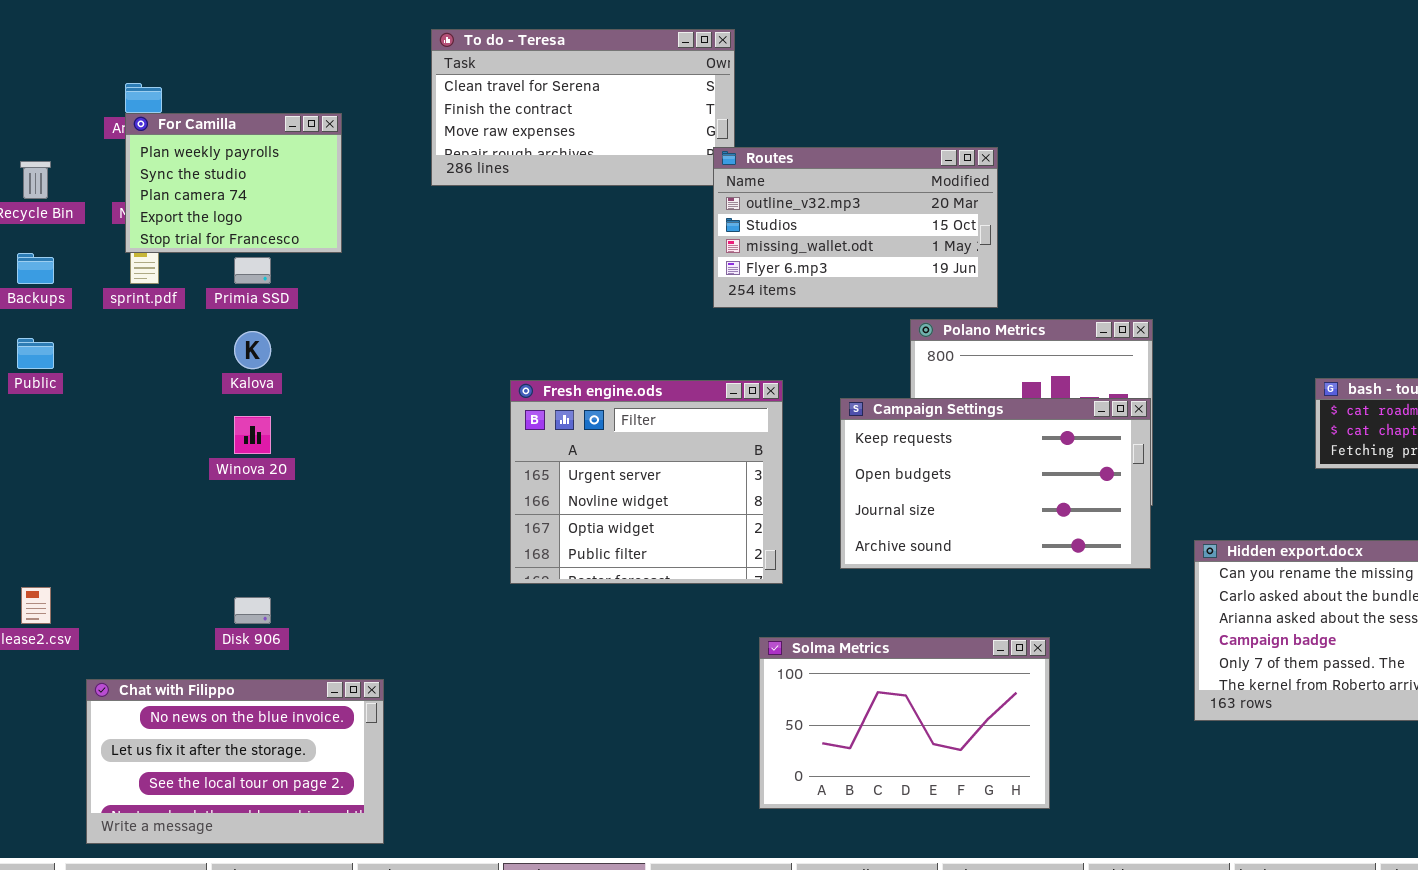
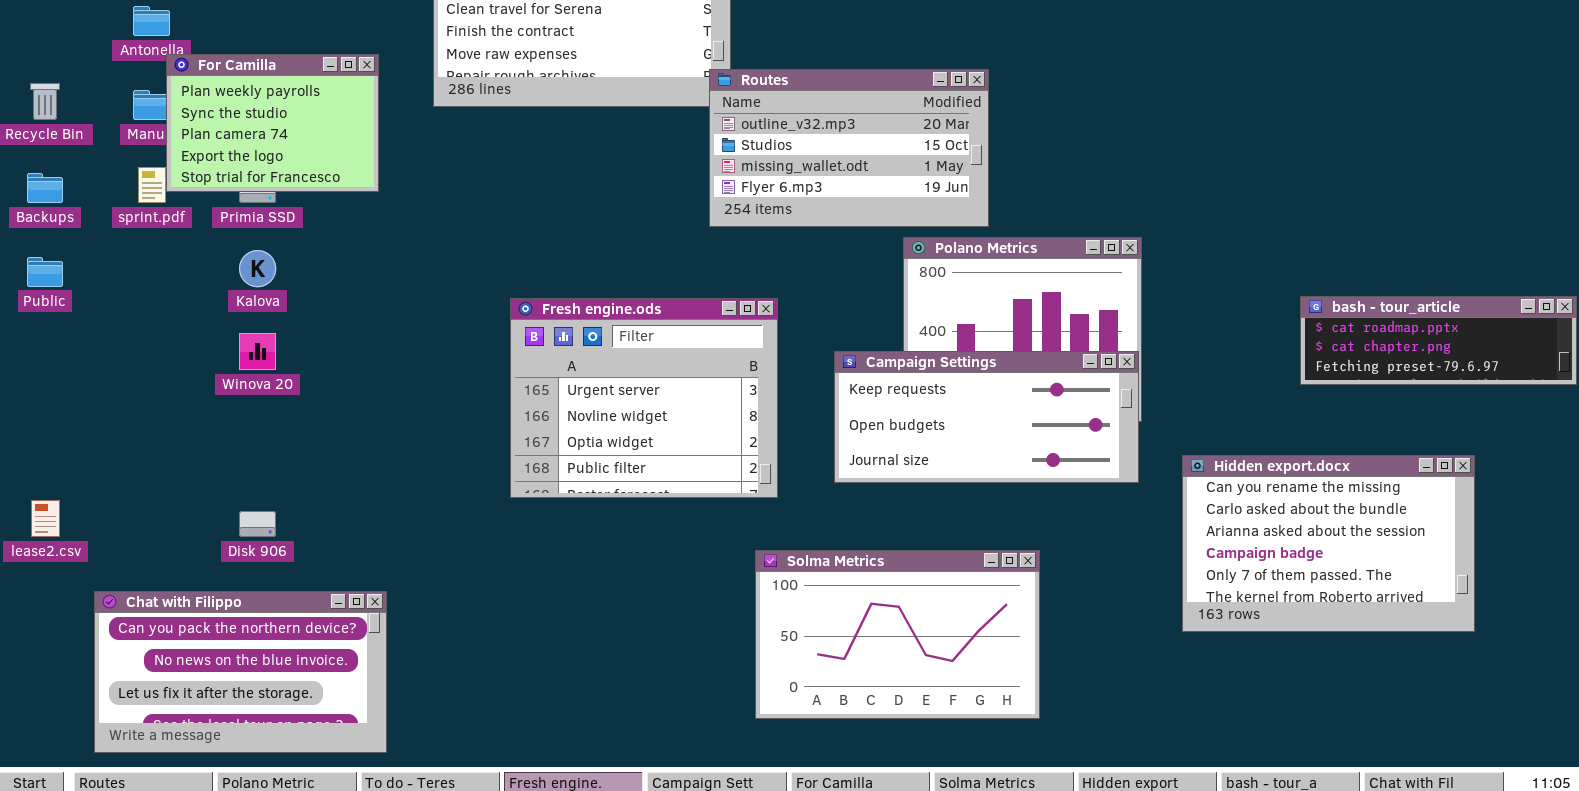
For Camilla: [125,113,342,253] -> [166,54,379,192], moved
Campaign Settings: [840,398,1151,569] -> [834,351,1139,483], resized
Chat with Filippo: [86,679,384,844] -> [94,591,387,753], scrolled up 1 row

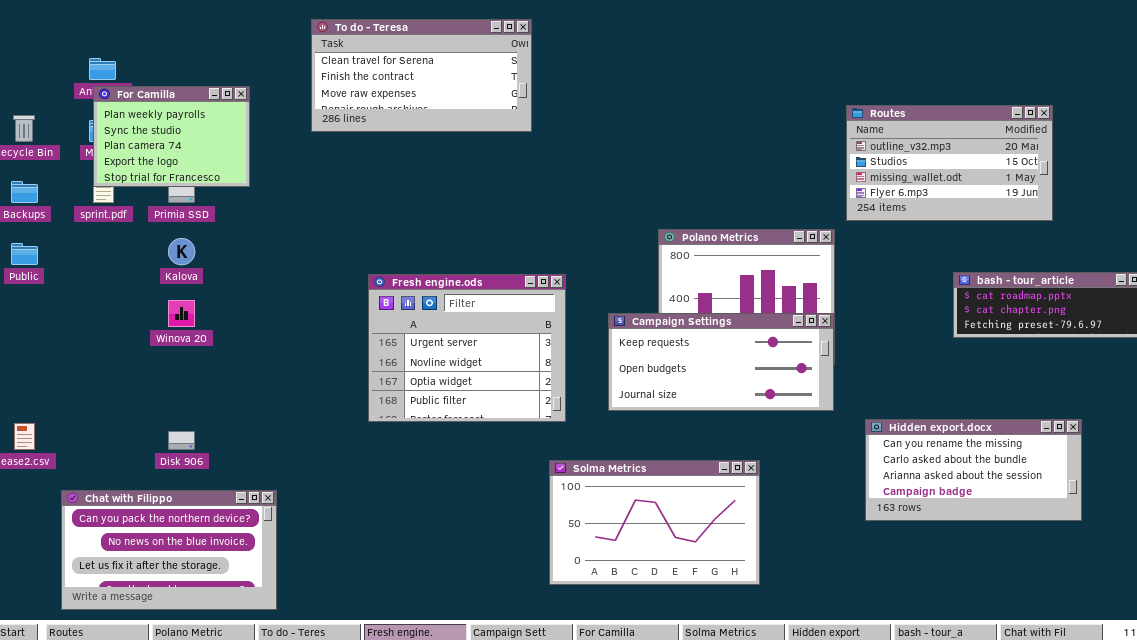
For Camilla: [166,54,379,192] -> [93,86,250,187], moved
Routes: [709,69,989,227] -> [846,105,1053,221], moved
Hidden export.docx: [1182,455,1475,632] -> [865,419,1082,521], resized

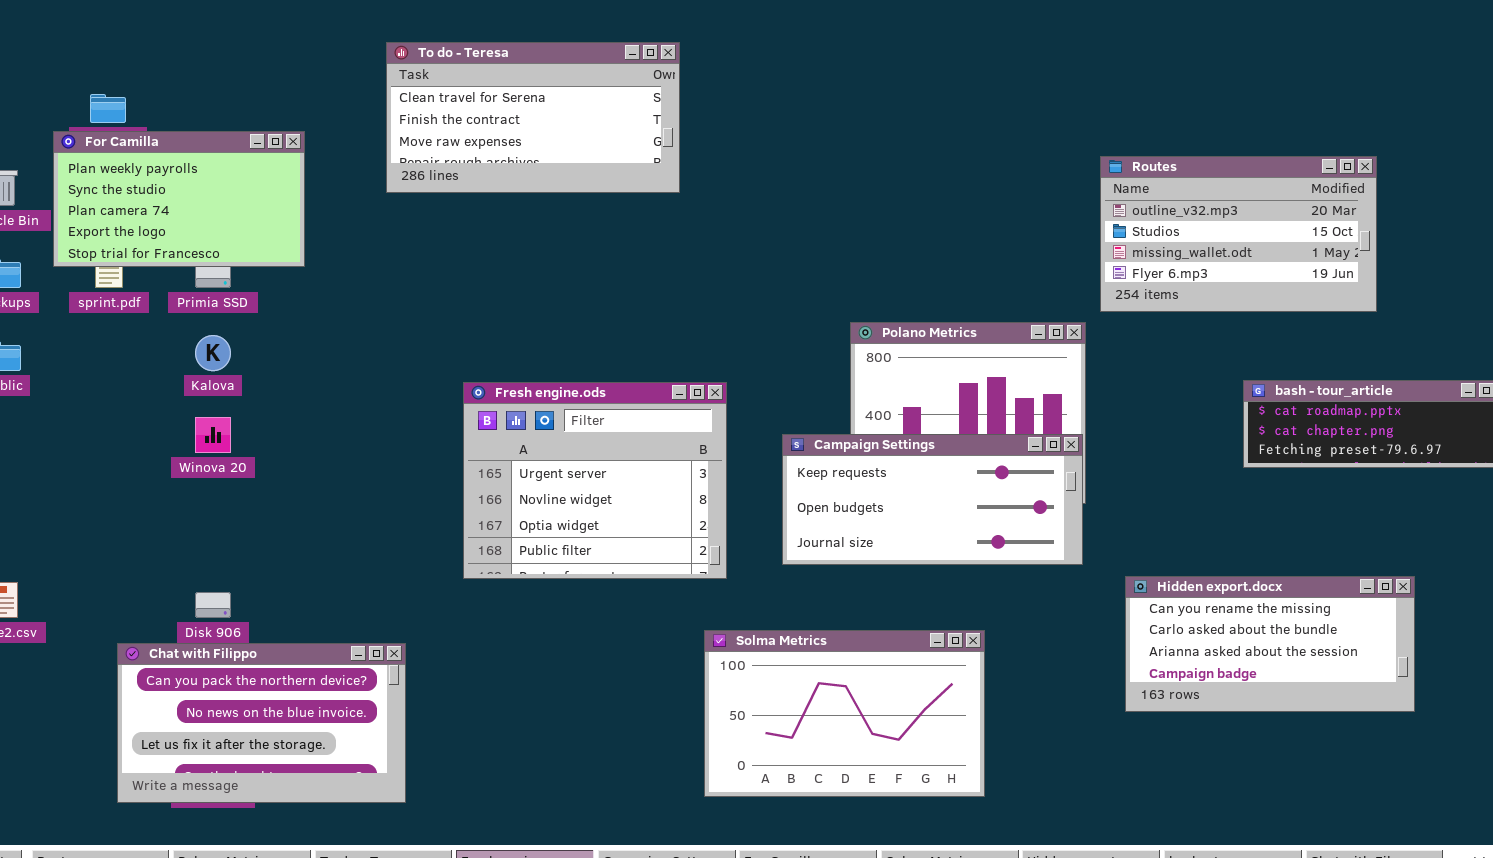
For Camilla: [93,86,250,187] -> [53,131,305,267], resized
Chat with Filippo: [61,490,277,610] -> [117,643,406,803], moved

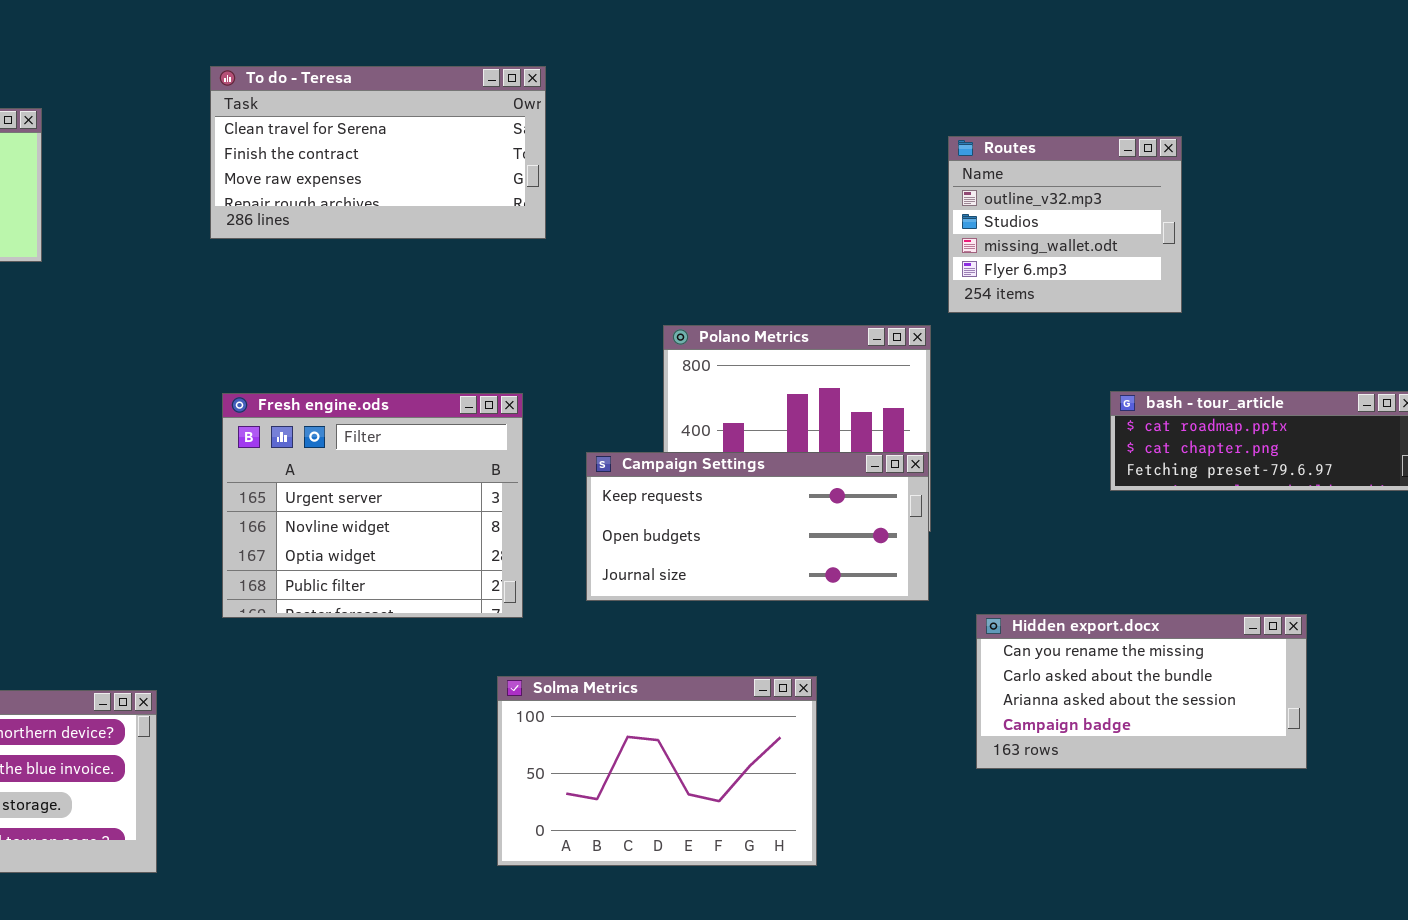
To do - Teresa: [386,42,680,193] -> [210,66,546,239], moved
Routes: [1100,156,1377,312] -> [948,136,1182,313], resized

